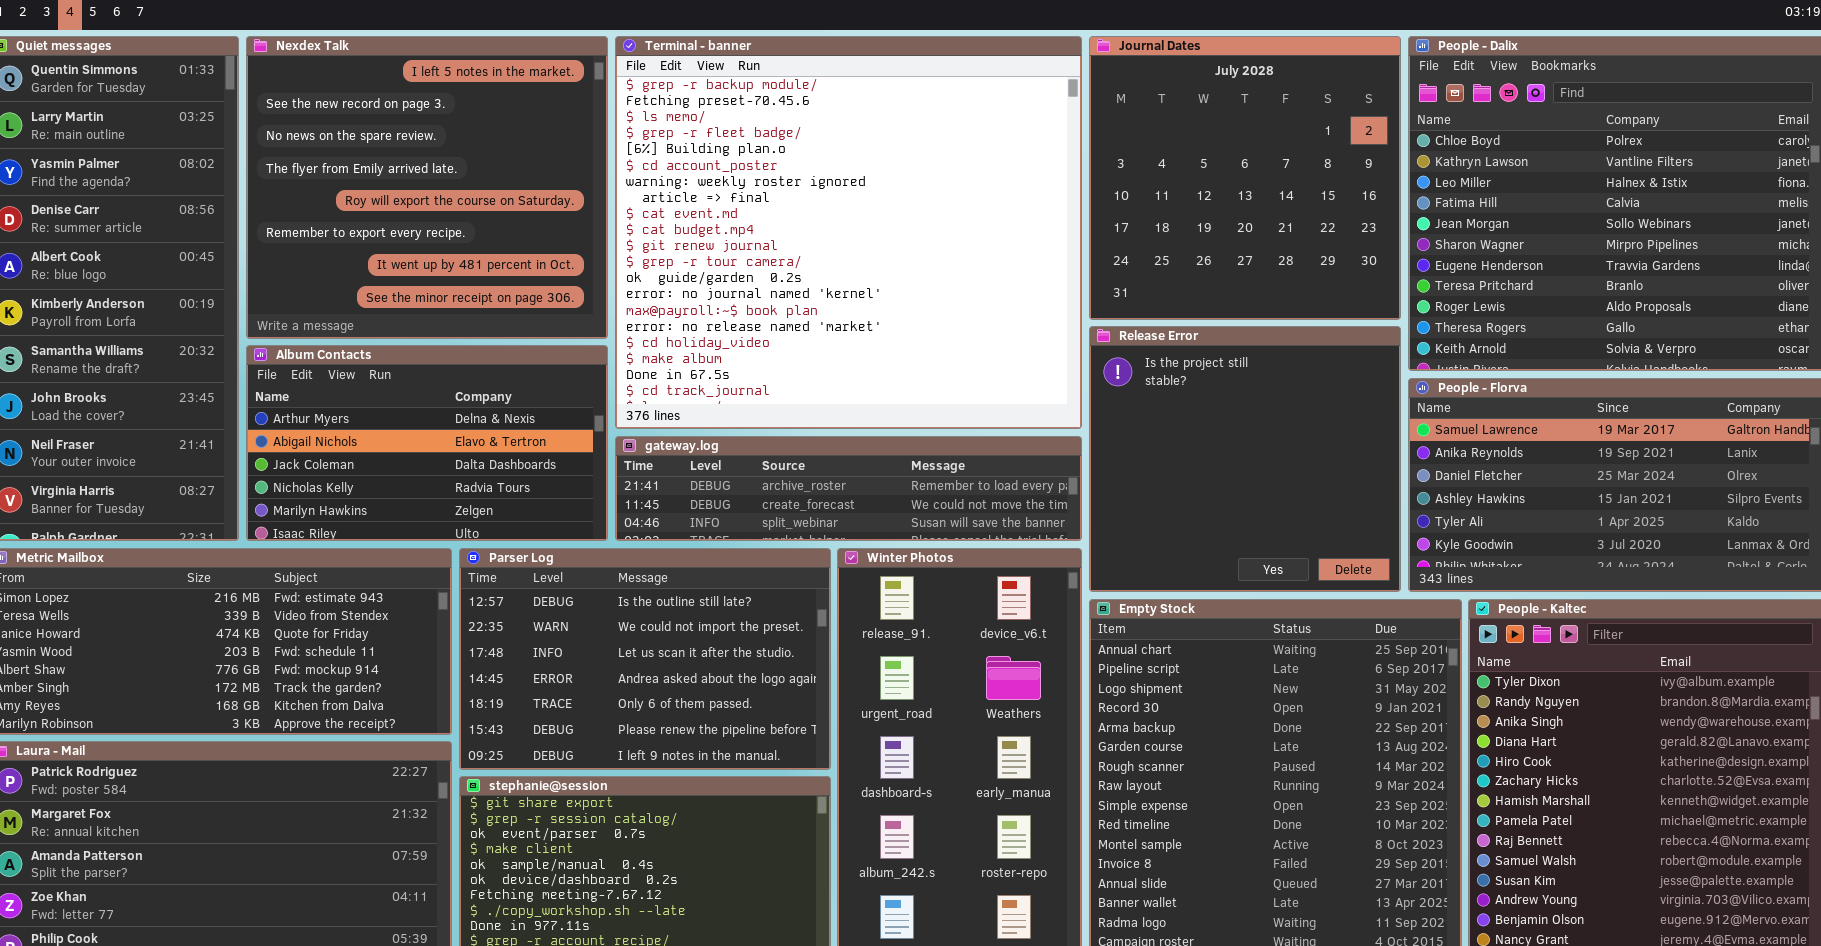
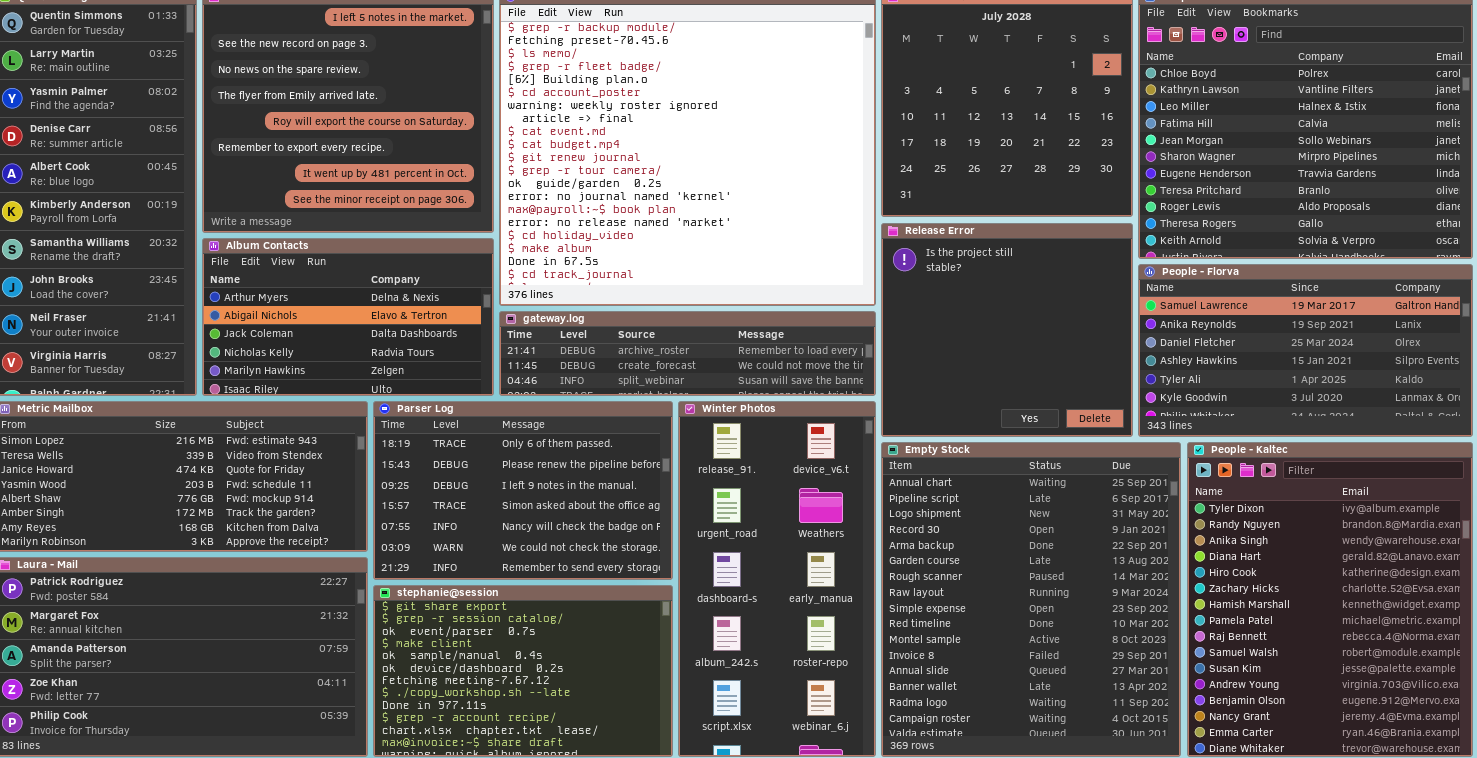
Parser Log: [459,548,831,770] -> [373,401,673,580], scrolled down 4 rows

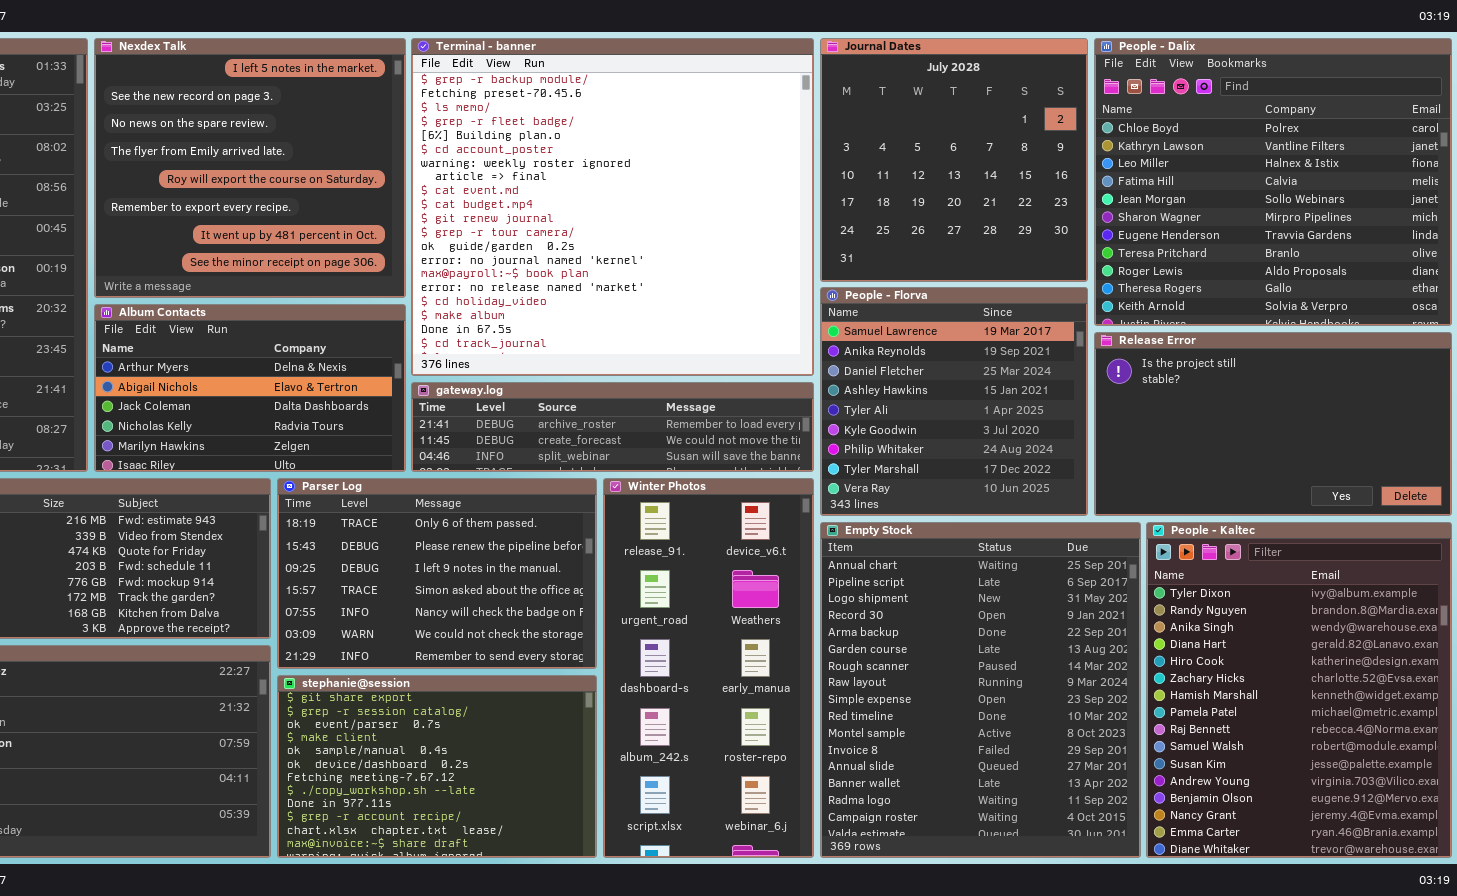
Release Error: [881,223,1133,437] -> [1094,332,1452,516], moved, resized
People - Florva: [1138,264,1473,437] -> [820,287,1088,516], moved, resized

